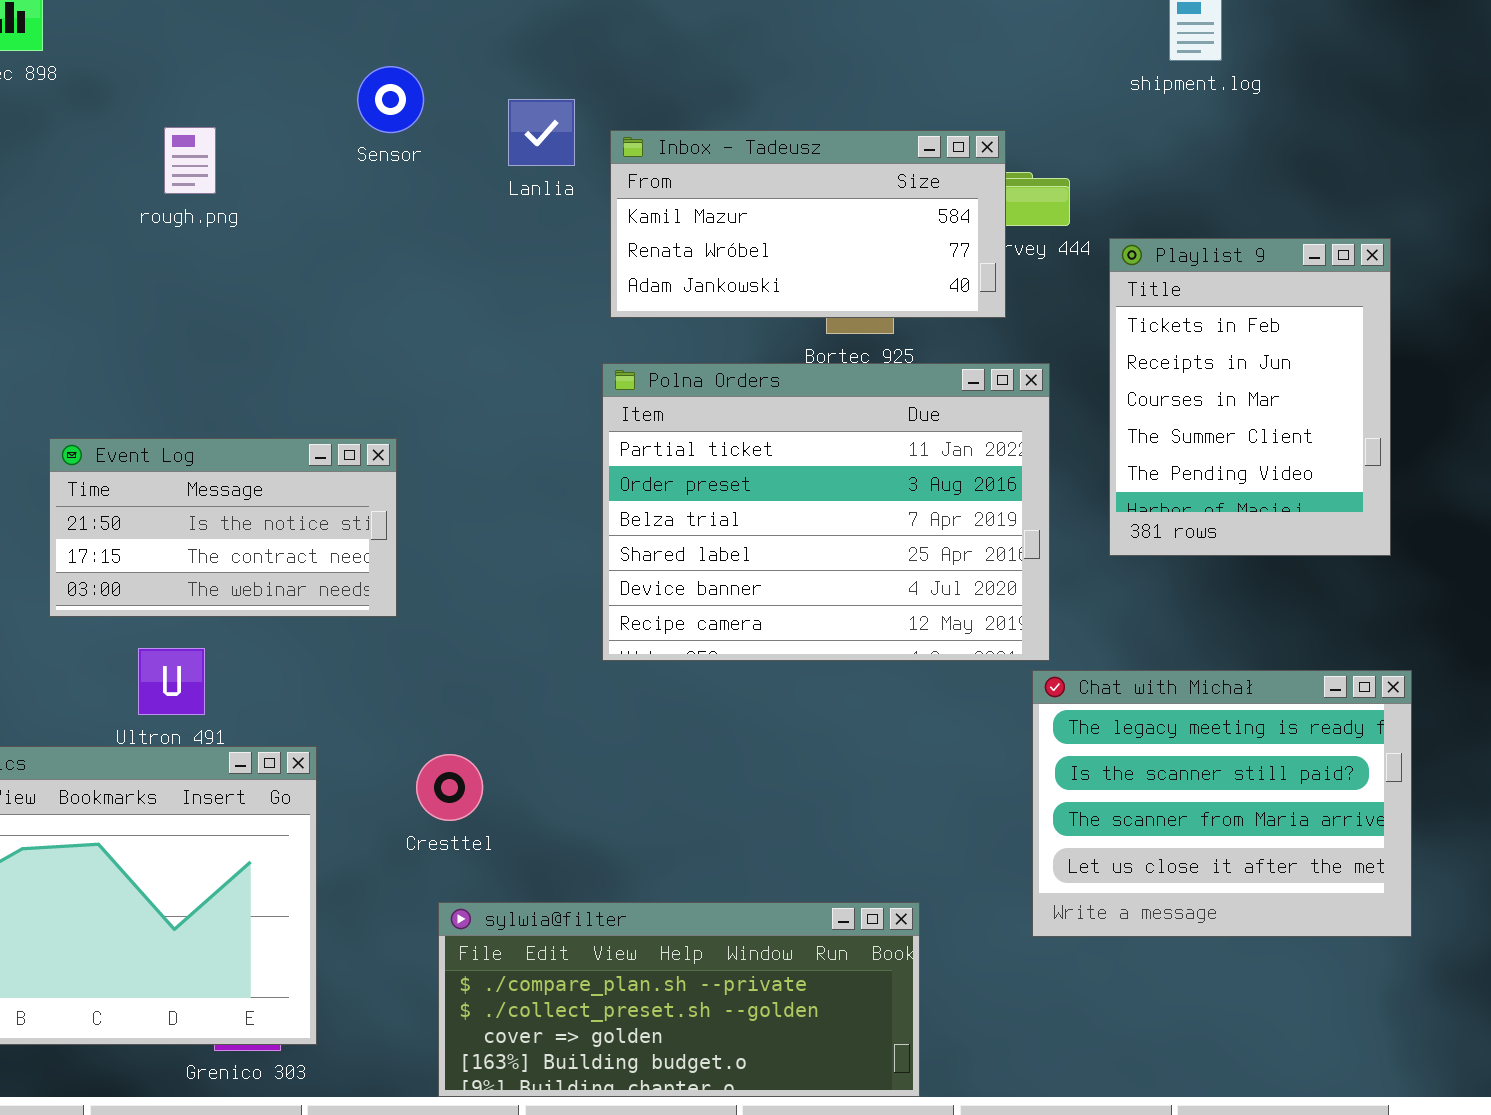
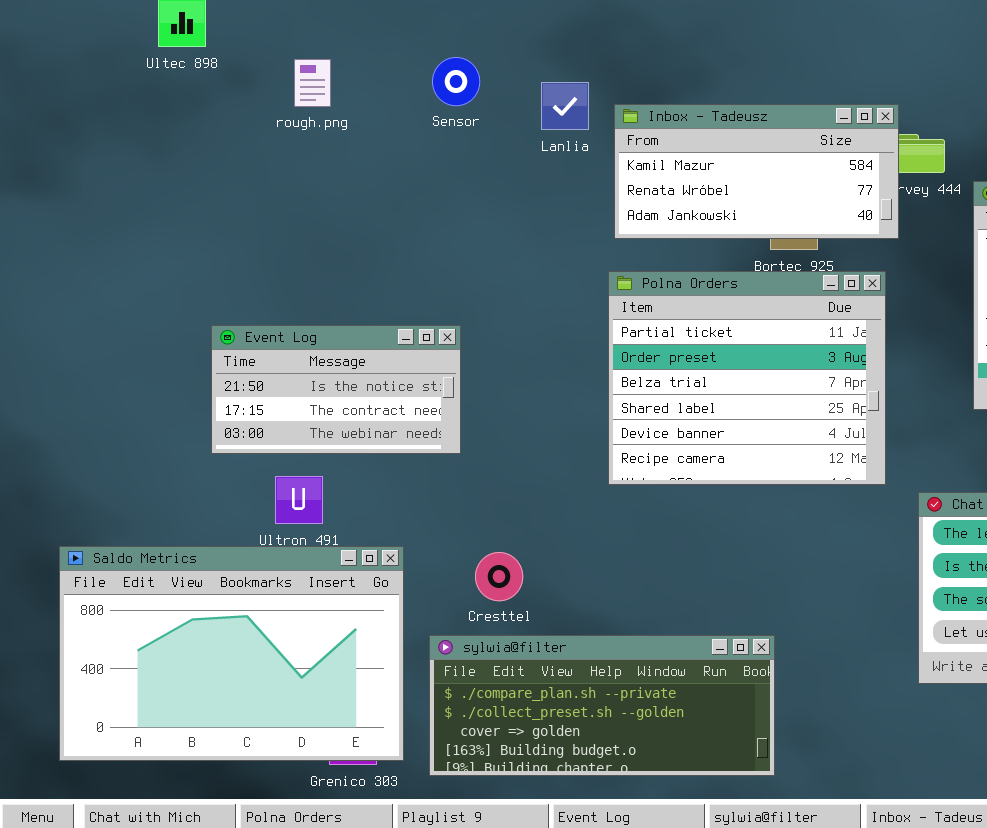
rough.png: [164,127,216,194] -> [294,59,331,107], moved
Polna Orders: [602,363,1050,661] -> [608,271,886,485], resized
sylwia@filter: [438,902,920,1097] -> [429,635,775,776], moved

